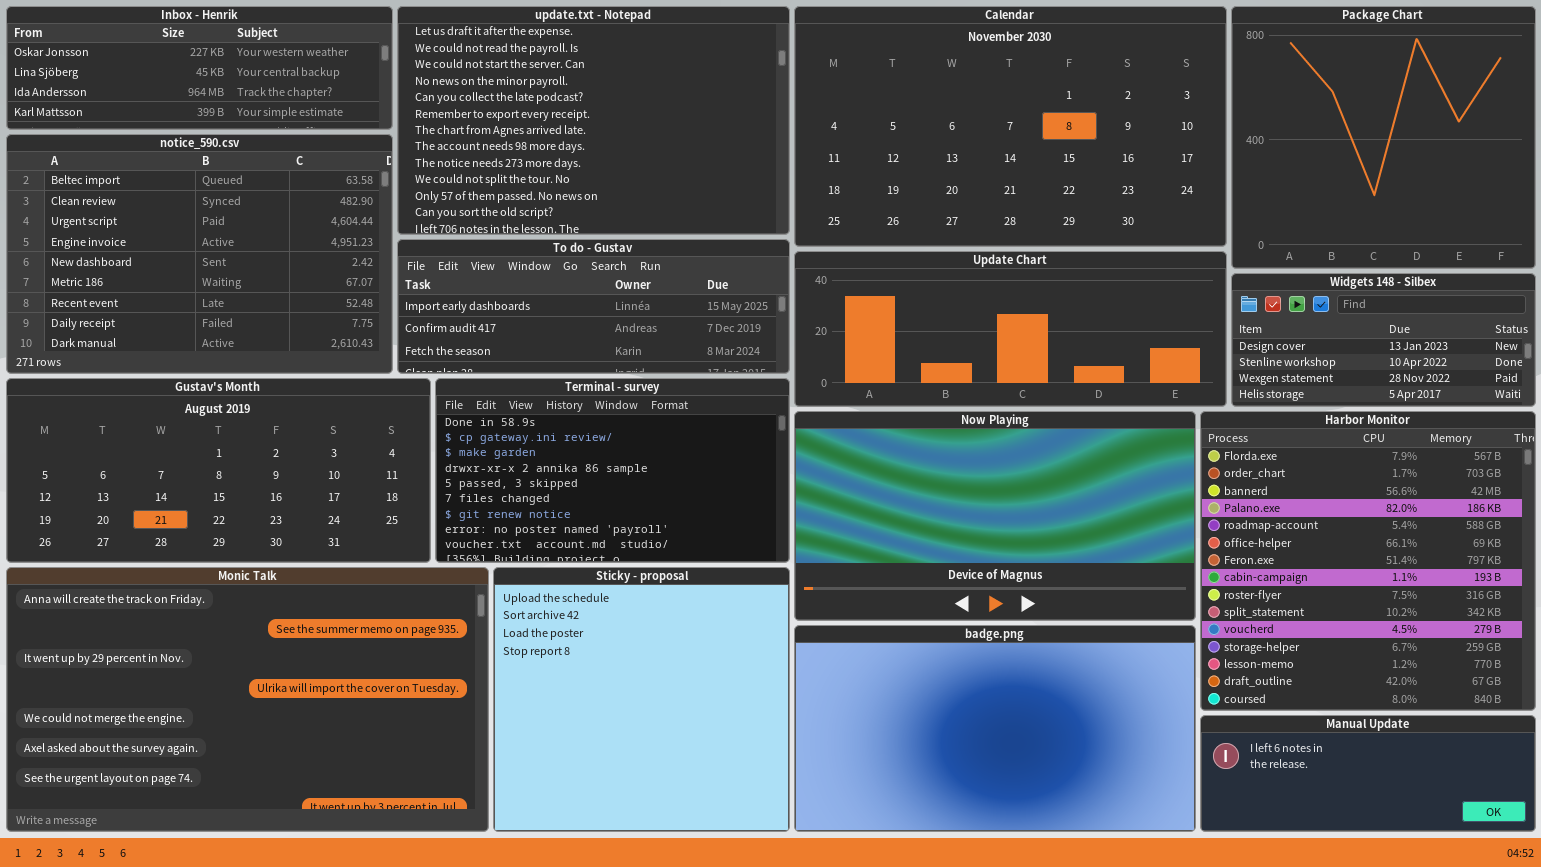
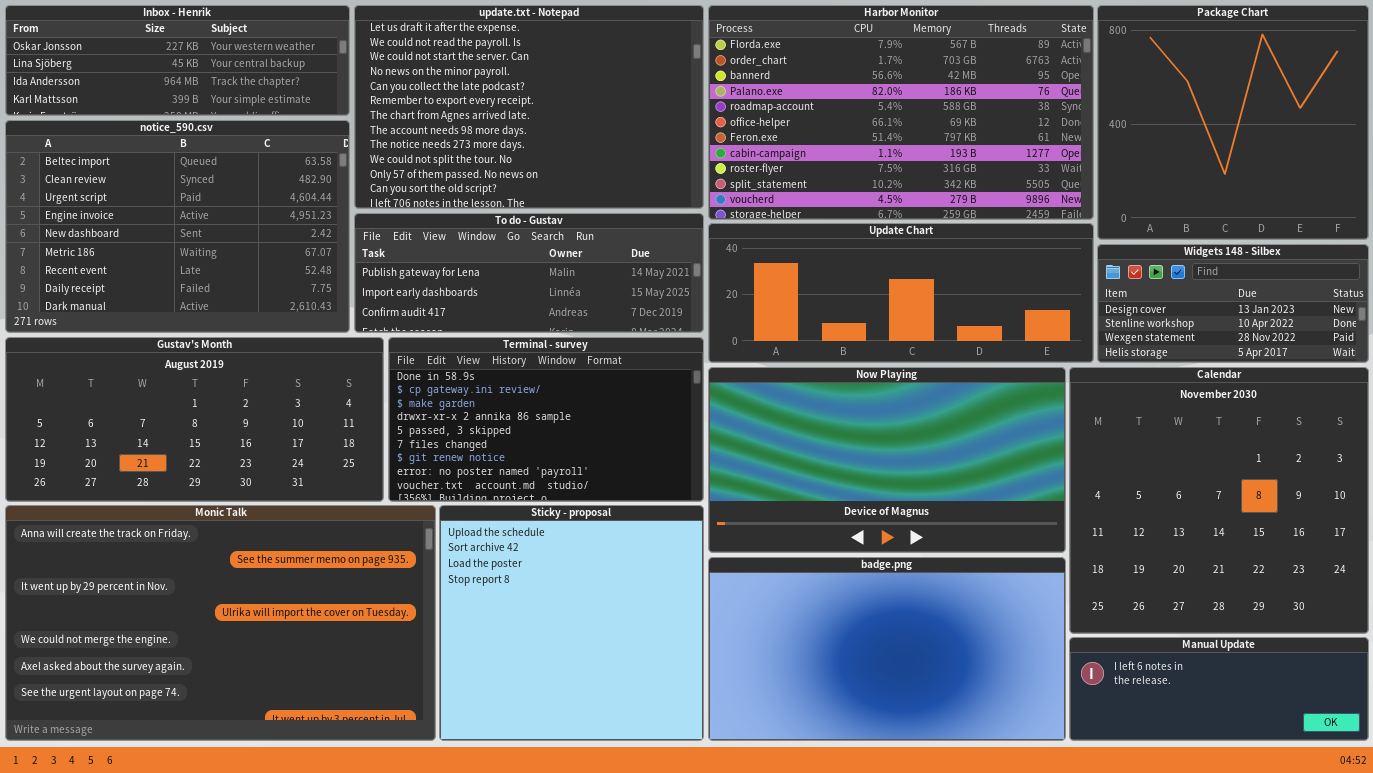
Calendar: [794,6,1227,247] -> [1069,367,1369,634], moved, resized
To do - Gustav: [397,239,790,374] -> [354,213,704,333], scrolled up 1 row
Harbor Monitor: [1200,411,1536,711] -> [708,5,1094,220], moved, resized

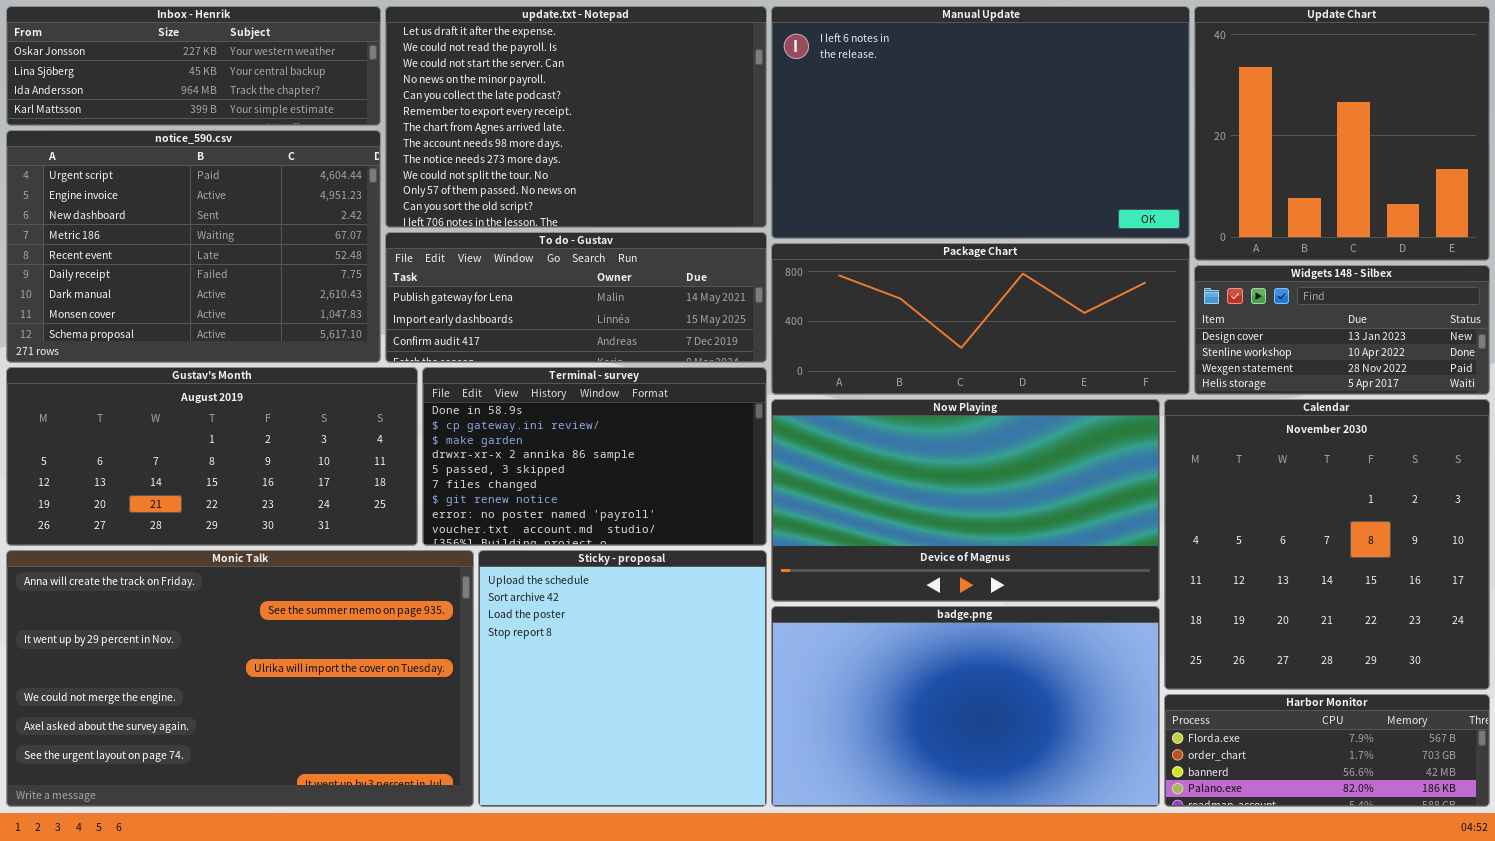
Harbor Monitor: [708,5,1094,220] -> [1164,694,1490,807], moved, resized
Package Chart: [1097,5,1369,240] -> [771,243,1190,395], moved, resized
notice_590.csv: [5,120,350,333] -> [6,130,381,363], scrolled down 2 rows
Update Chart: [708,223,1094,363] -> [1194,6,1490,261], moved, resized
Manual Update: [1069,637,1369,741] -> [771,6,1190,239], moved, resized

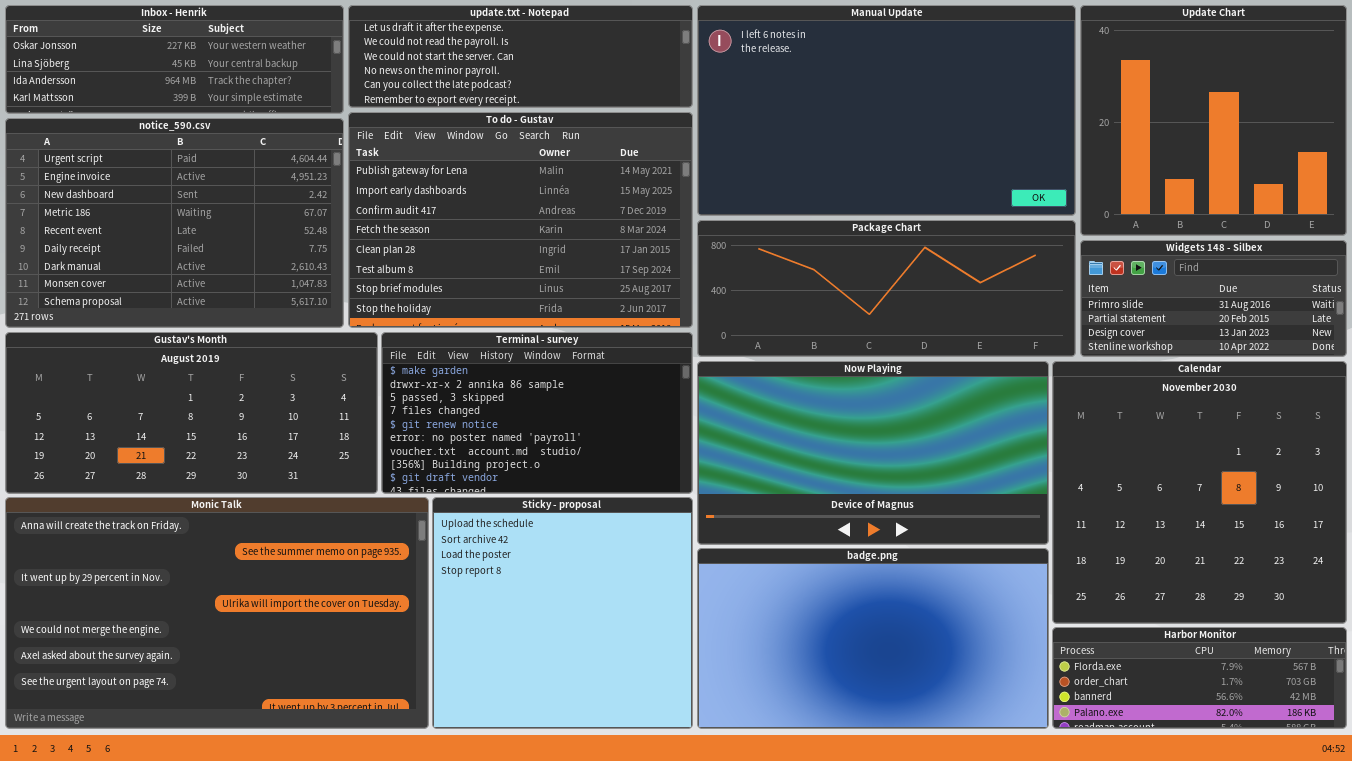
update.txt - Notepad: [385,6,767,228] -> [348,5,693,108], resized
To do - Gustav: [385,232,767,363] -> [348,112,693,328], resized
Widgets 148 - Silbex: [1194,265,1490,395] -> [1080,240,1347,357], scrolled up 2 rows
Terminal - survey: [422,367,767,546] -> [381,332,693,494], scrolled down 2 rows

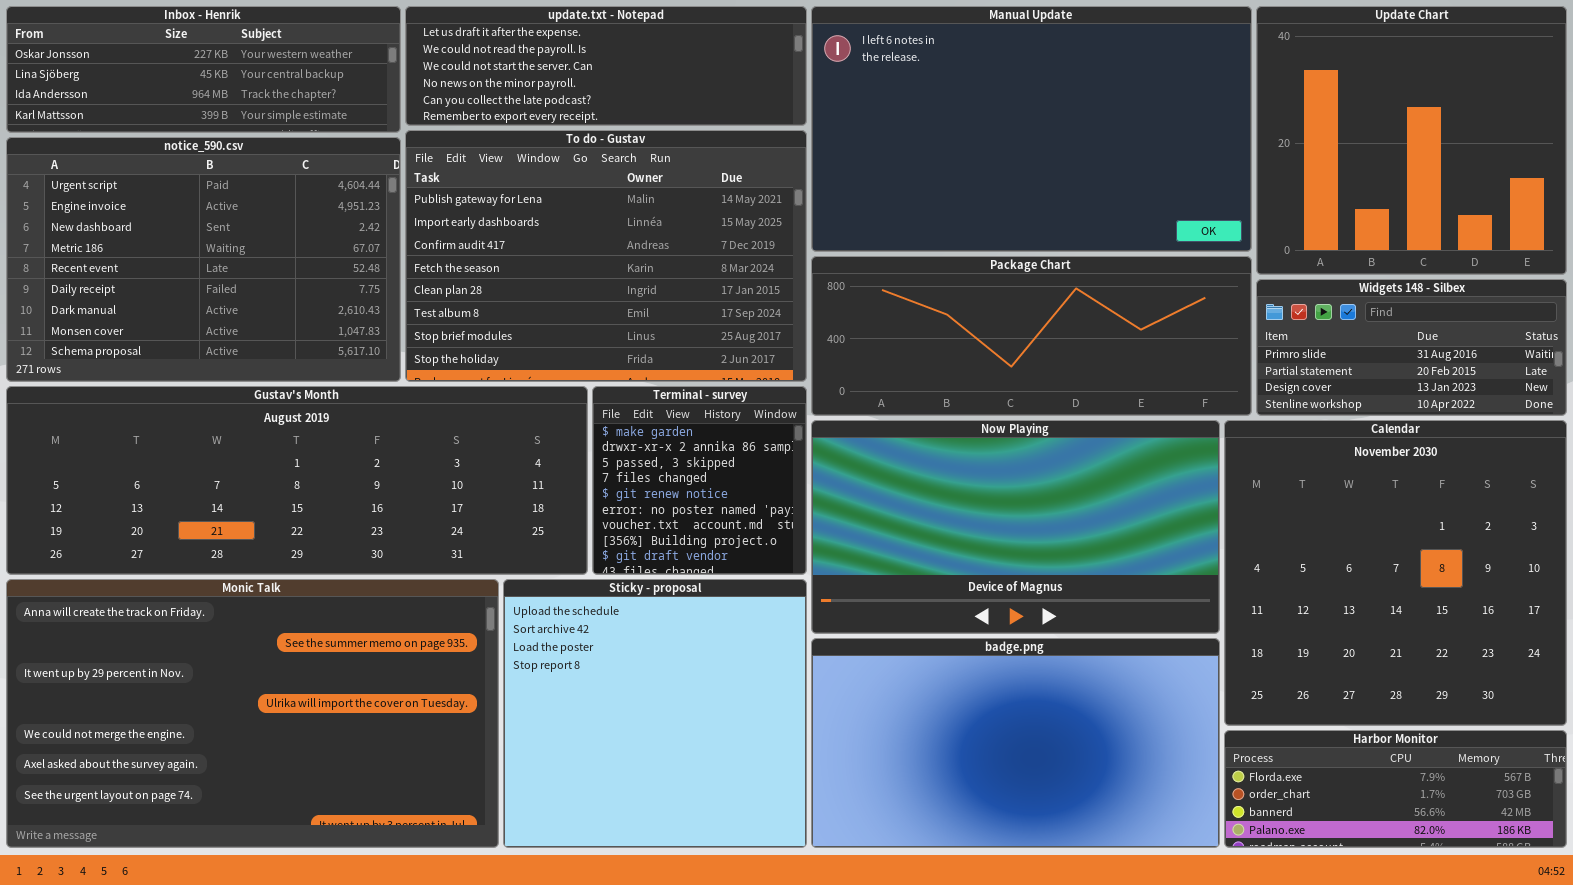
Gustav's Month: [5,332,378,494] -> [6,386,588,575], resized
Terminal - survey: [381,332,693,494] -> [592,386,807,575], resized

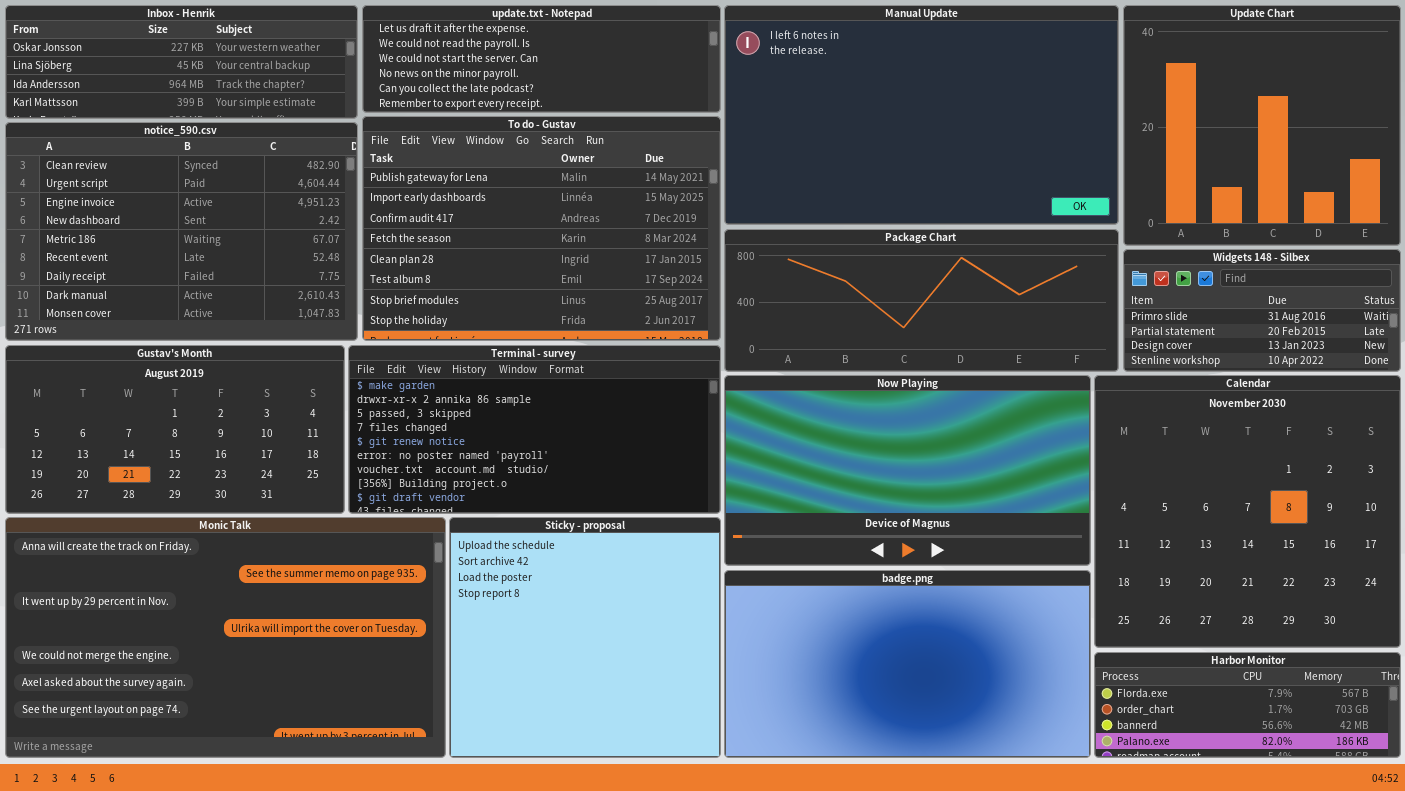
notice_590.csv: [6,137,401,382] -> [5,122,358,341], scrolled up 1 row
Gustav's Month: [6,386,588,575] -> [5,345,345,514], resized
Terminal - survey: [592,386,807,575] -> [348,345,721,514], resized

